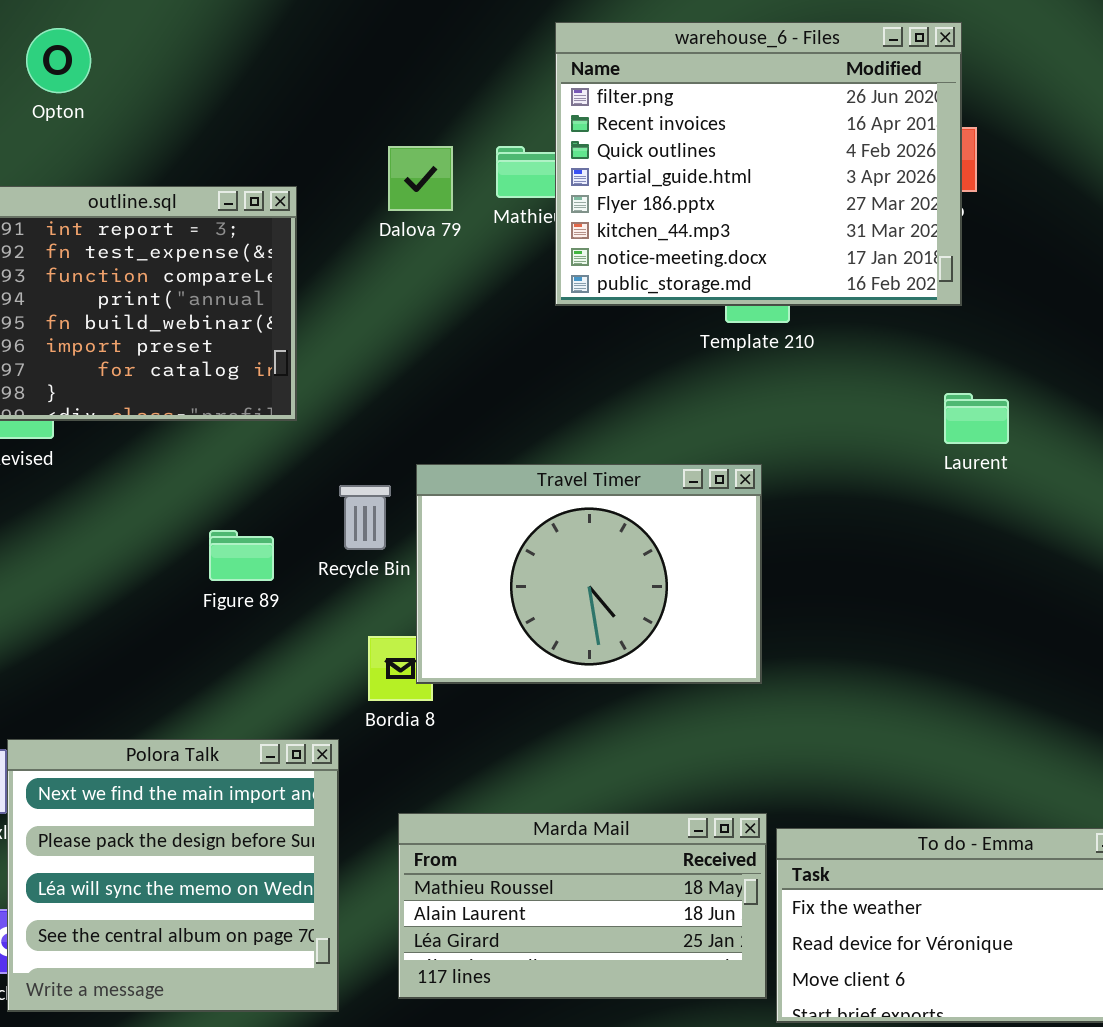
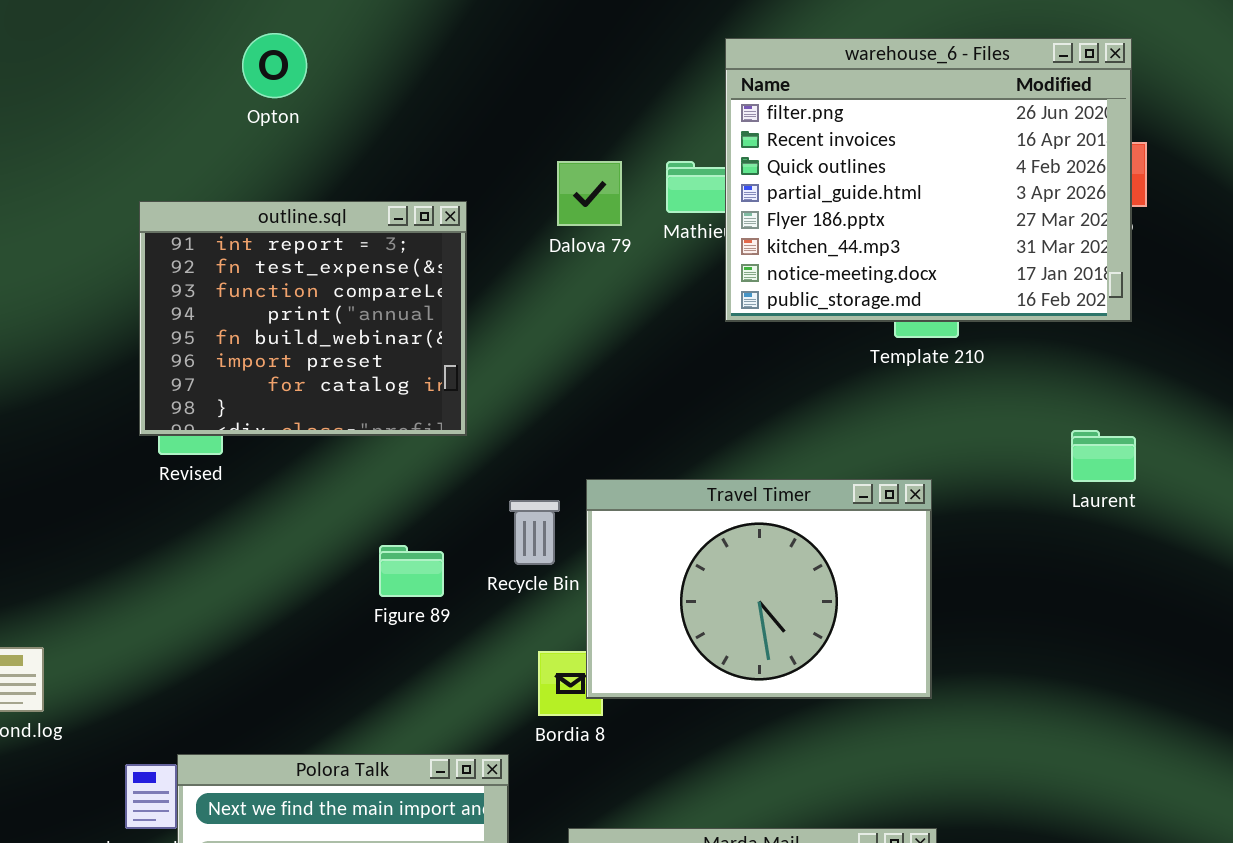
Opton: [26,28,91,93] -> [242,33,307,98], moved
Laurent: [944,393,1009,444] -> [1071,430,1136,482], moved

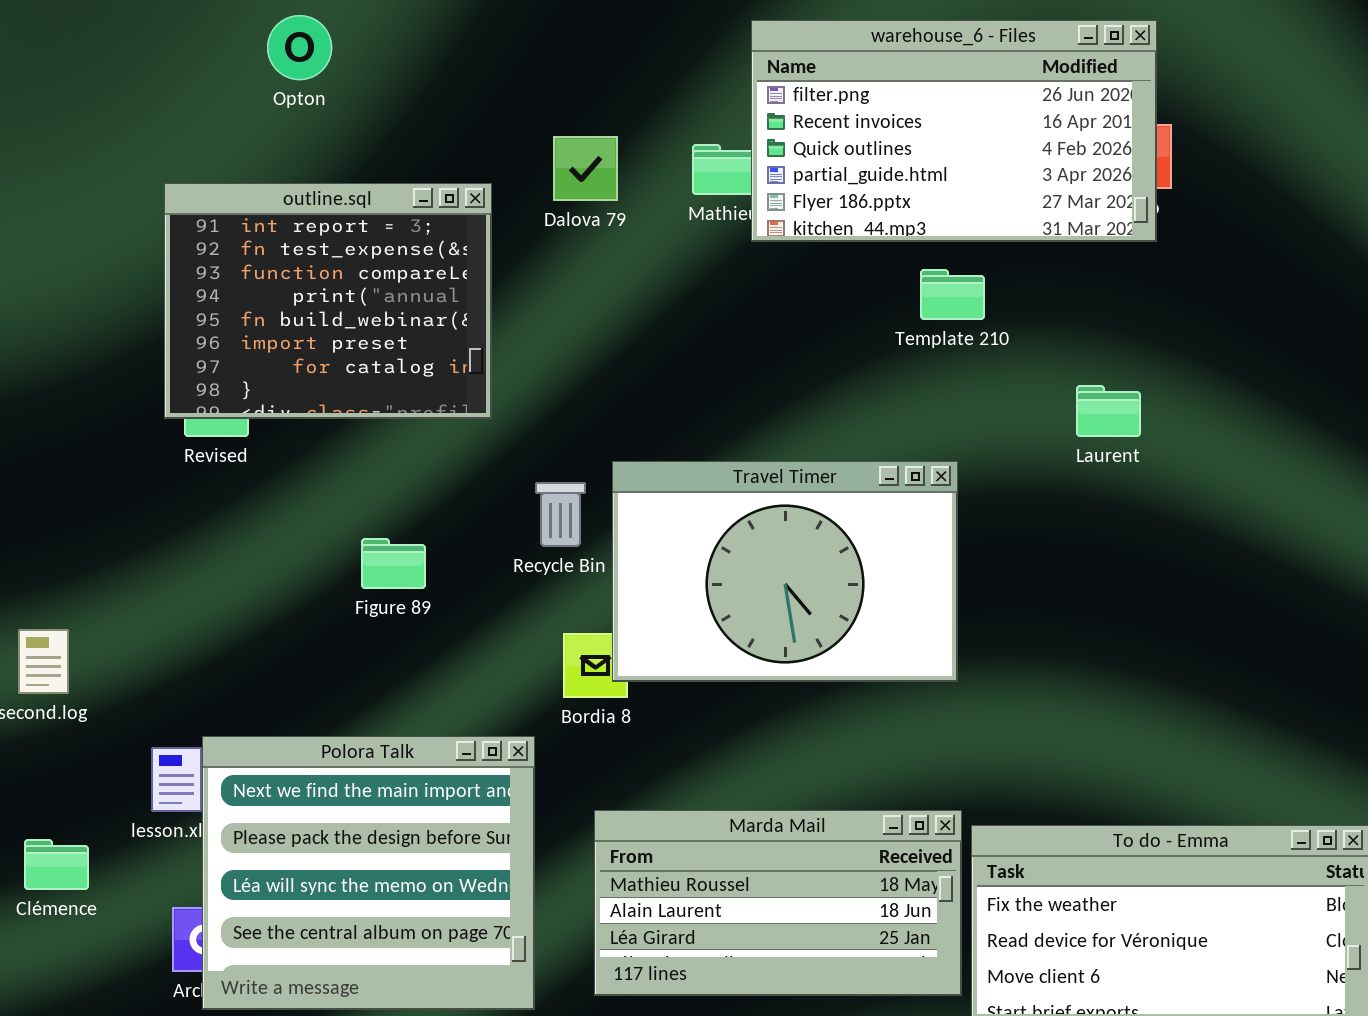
warehouse_6 - Files: [725,38,1132,322] -> [751,20,1157,242], resized
Dalova 79: [557,161,622,226] -> [553,136,618,201], moved
Laurent: [1071,430,1136,482] -> [1076,385,1141,437], moved
Figure 89: [379,545,444,597] -> [361,538,426,589], moved

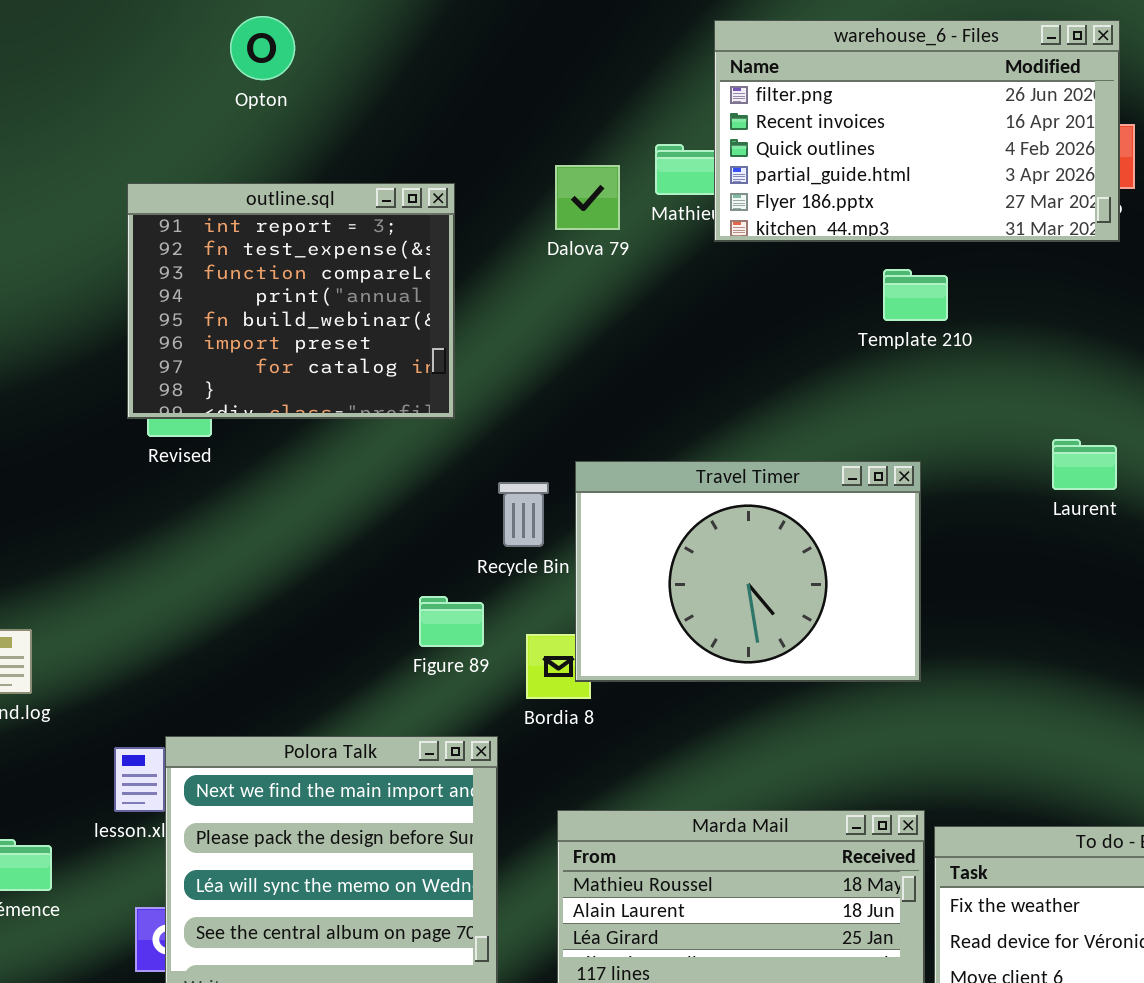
Dalova 79: [553,136,618,201] -> [555,165,620,230], moved
Laurent: [1076,385,1141,437] -> [1052,439,1117,490], moved
Figure 89: [361,538,426,589] -> [419,596,484,647], moved

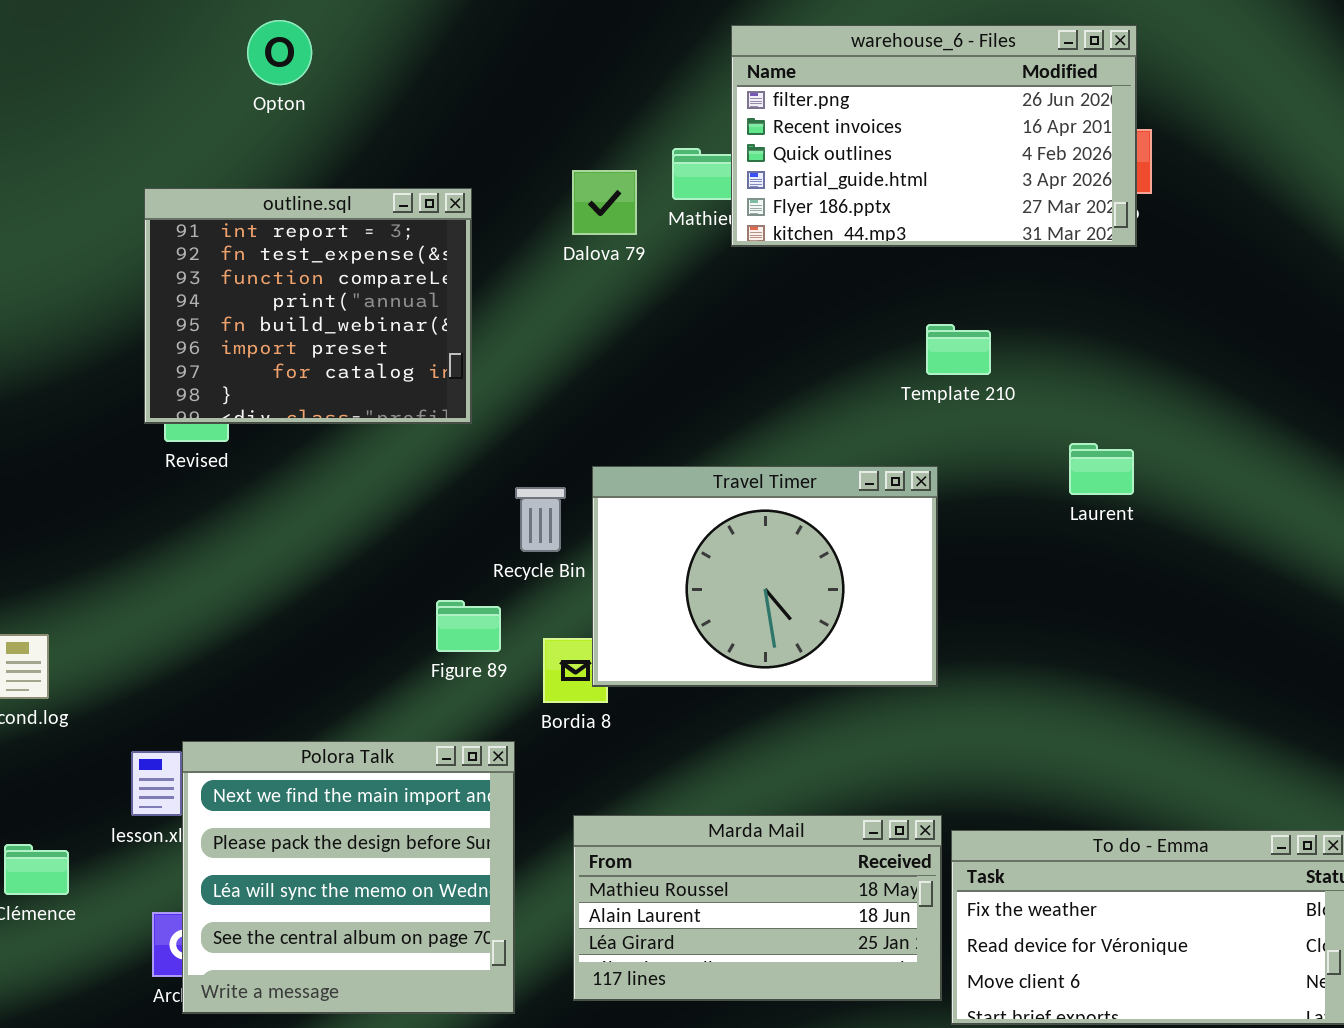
Template 210: [883,269,948,321] -> [926,324,991,375], moved

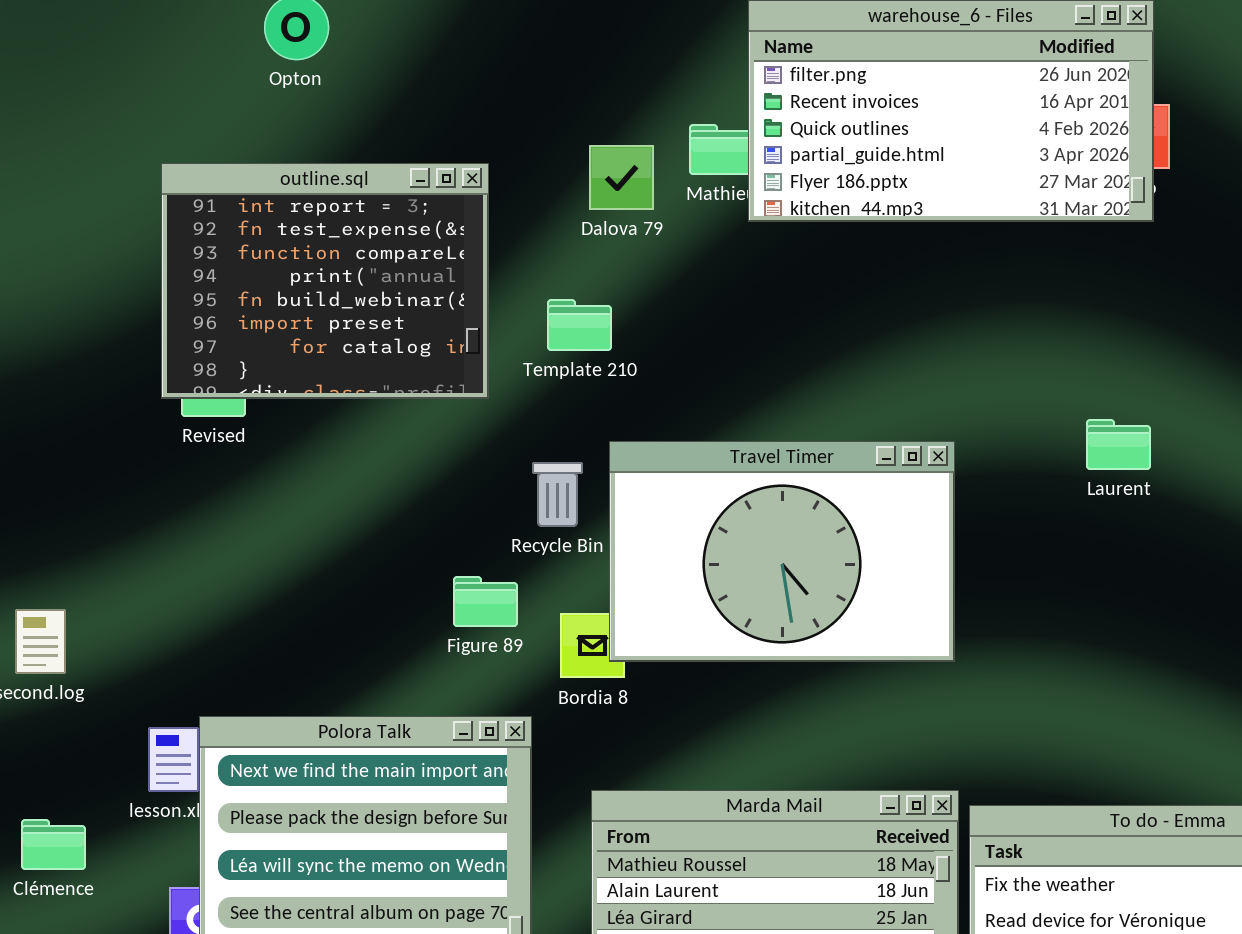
Template 210: [926,324,991,375] -> [547,299,612,351], moved

